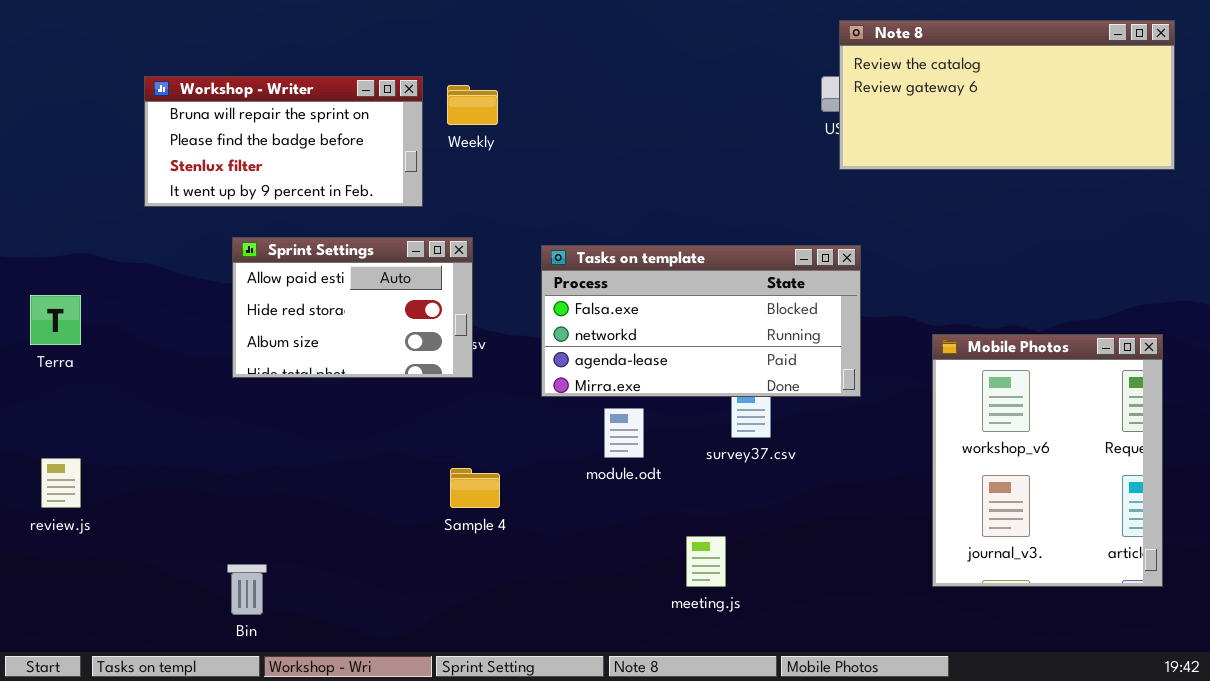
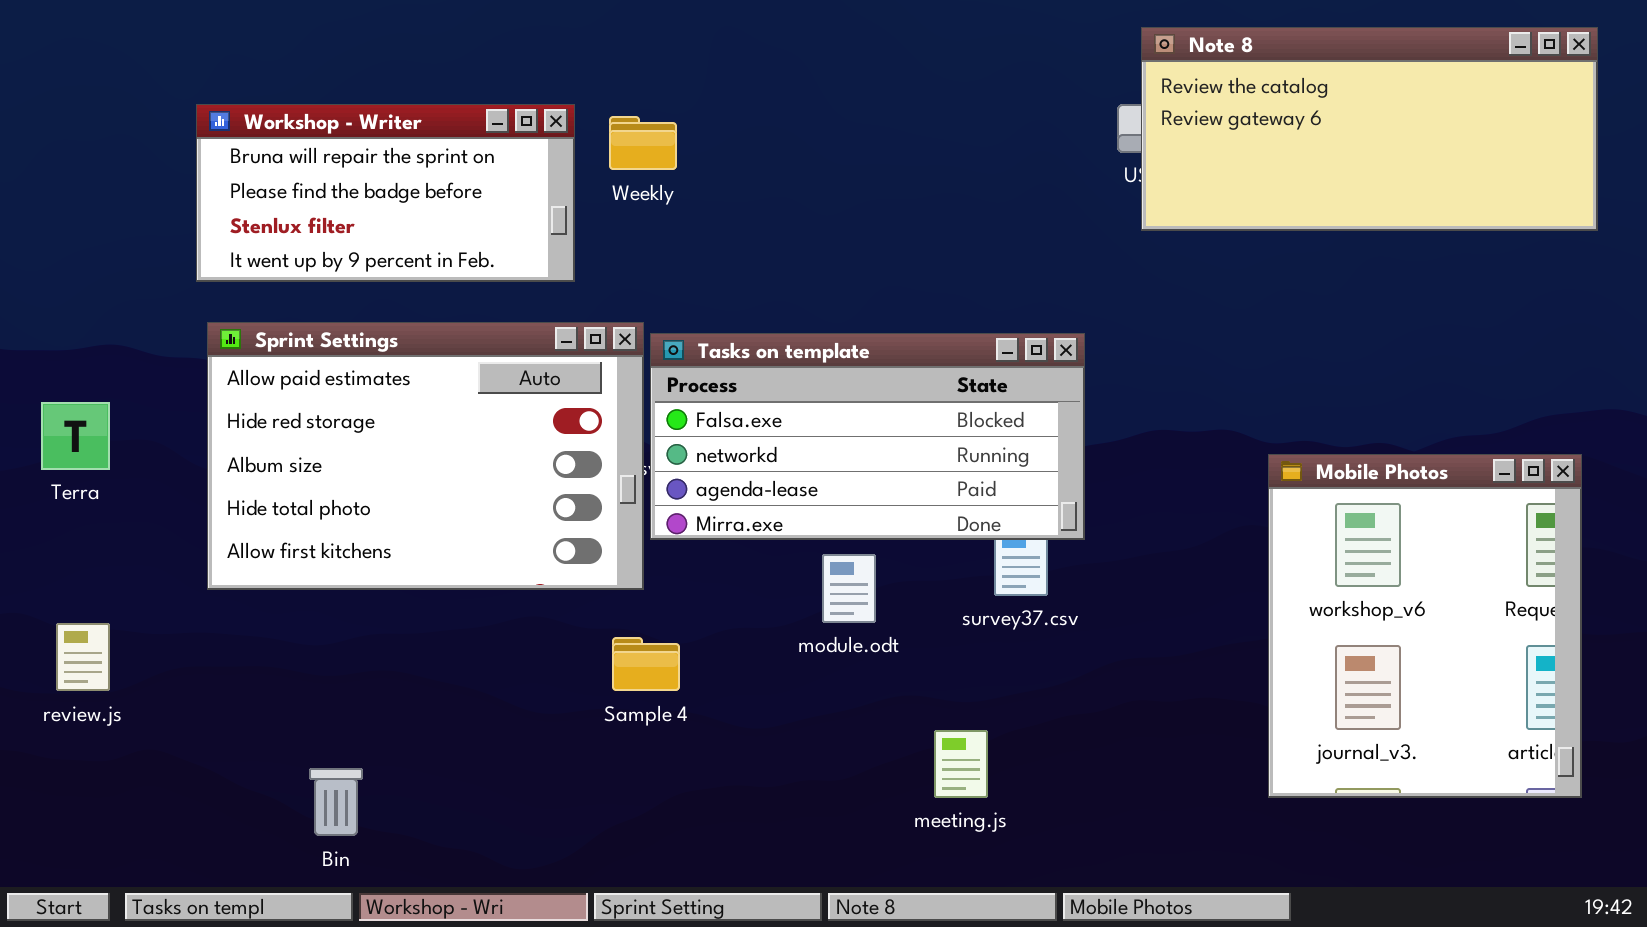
Sprint Settings: [232,237,473,378] -> [207,322,644,590], resized
Tasks on template: [541,245,861,397] -> [650,333,1085,540], moved

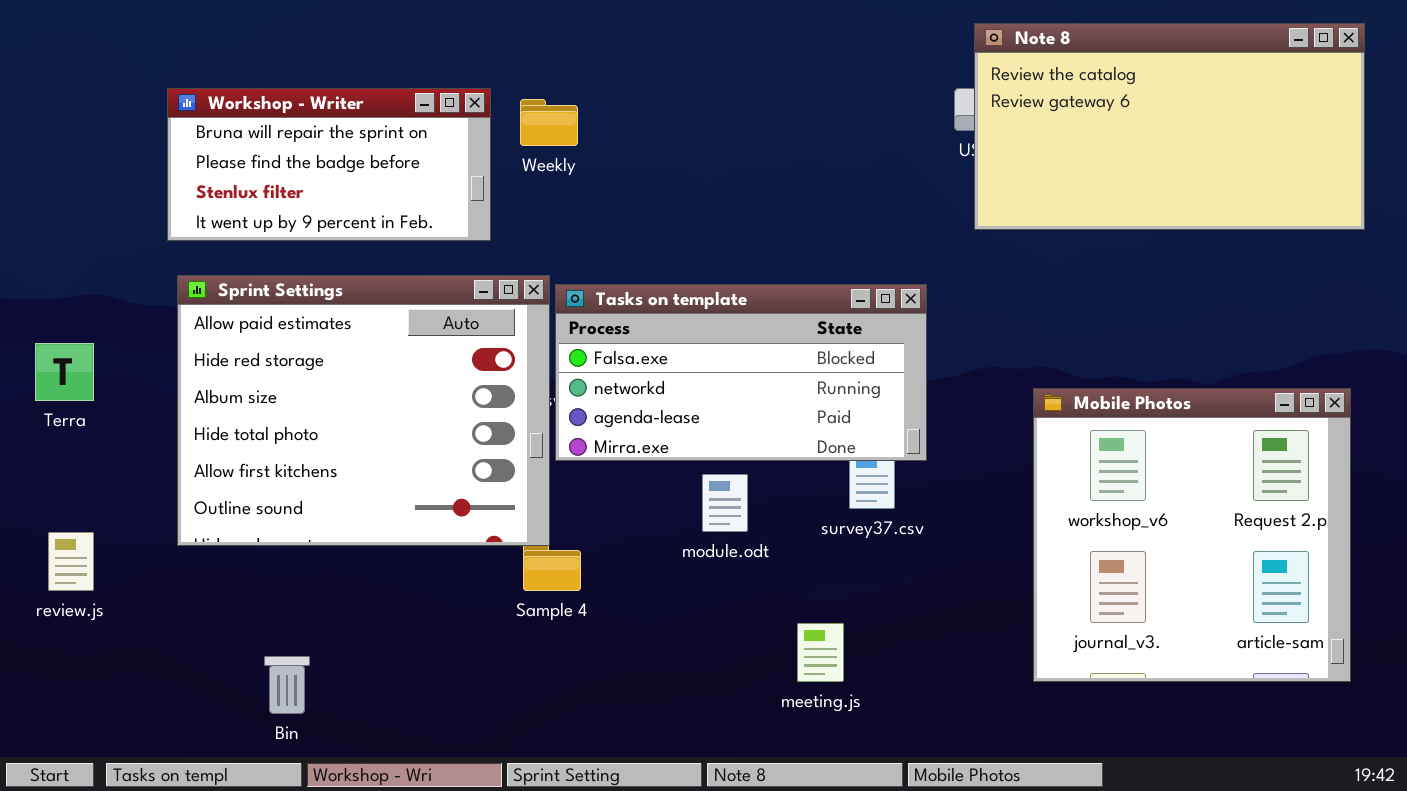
Note 8: [1141,27,1598,231] -> [974,23,1365,230], resized
Sprint Settings: [207,322,644,590] -> [177,275,550,546], resized
Mobile Photos: [1268,454,1582,798] -> [1033,388,1351,682], resized

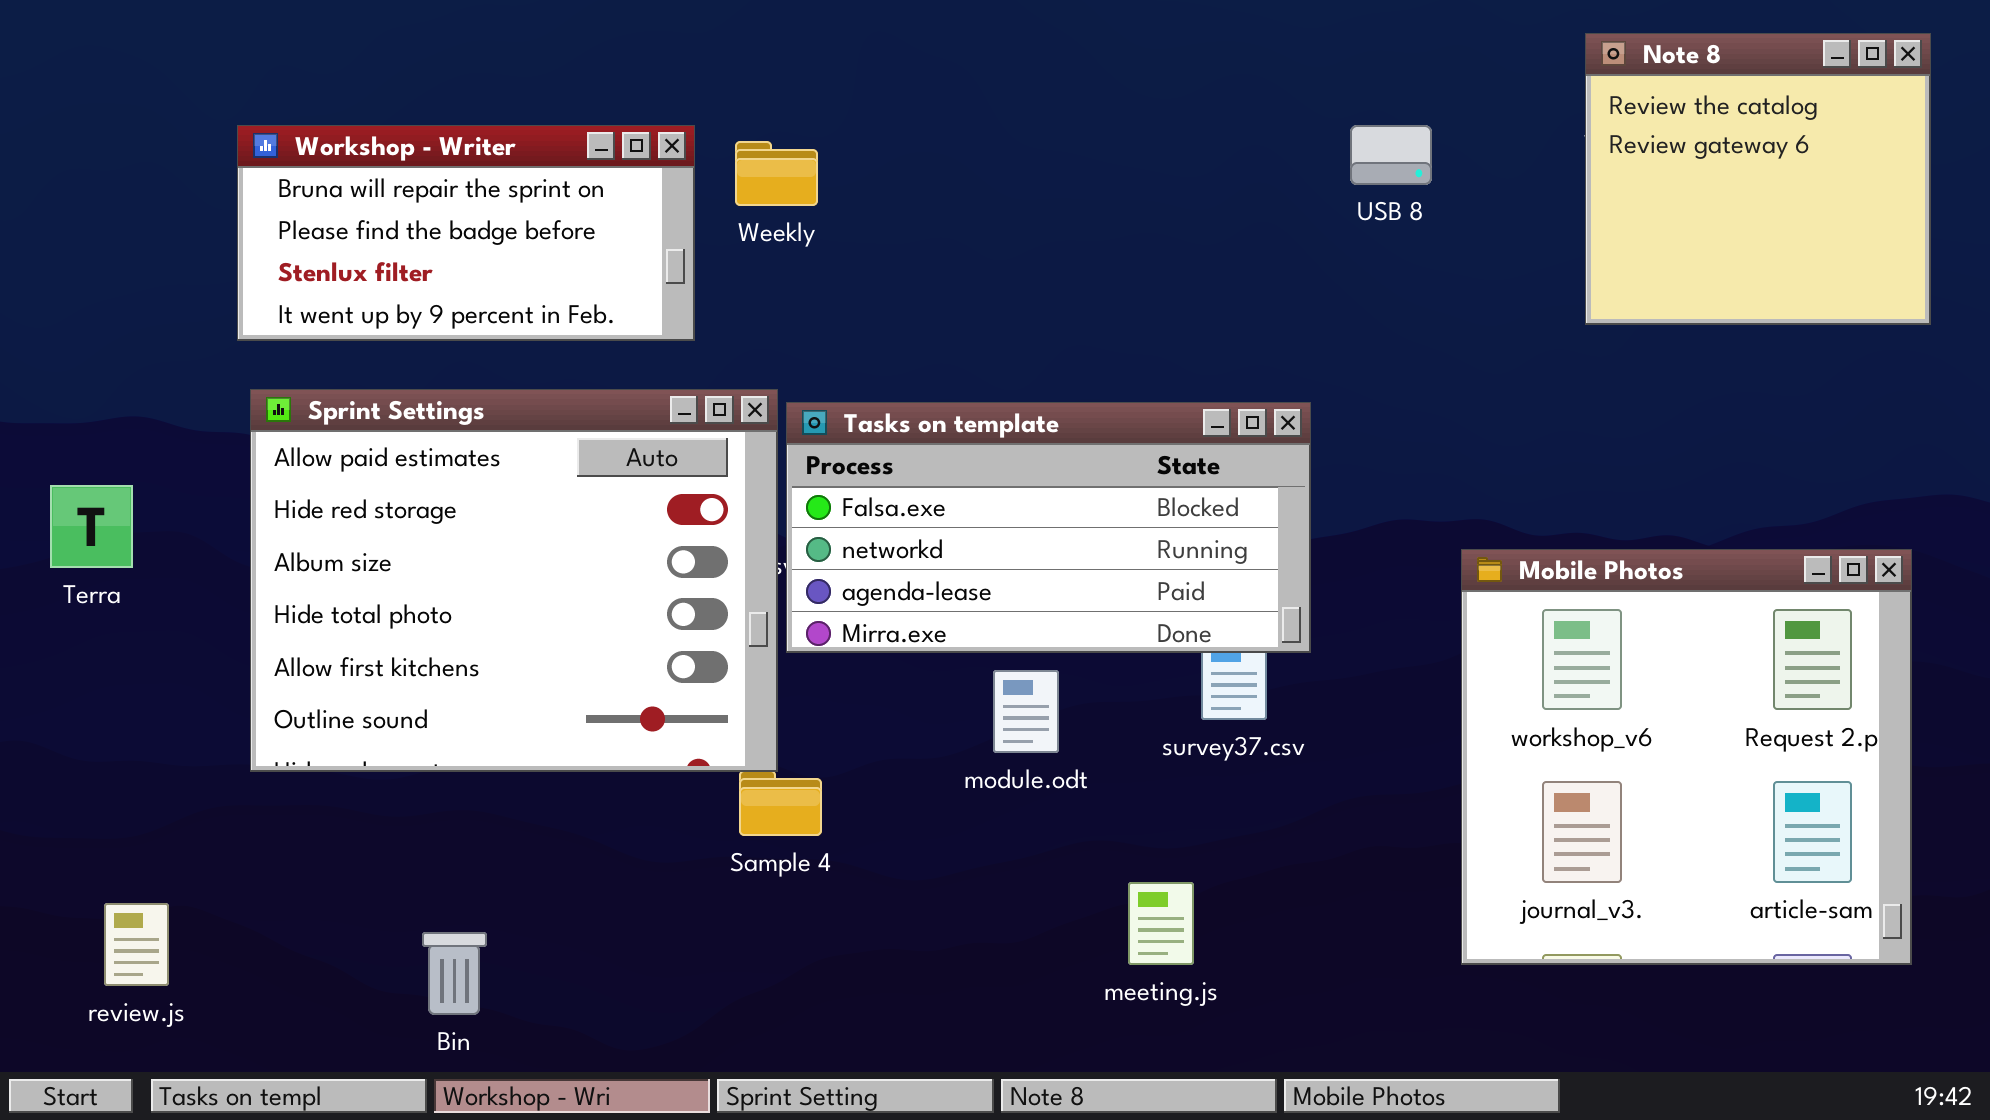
Note 8: [974,23,1365,230] -> [1585,33,1931,325], resized
review.js: [48,532,94,591] -> [104,903,169,986], moved
Bin: [264,656,310,714] -> [422,932,487,1015], moved

